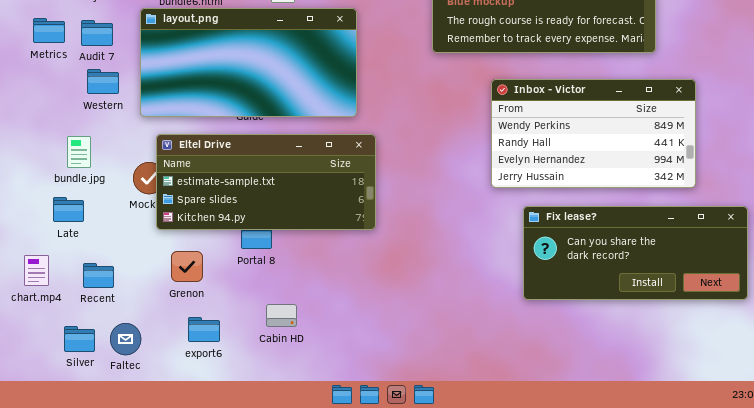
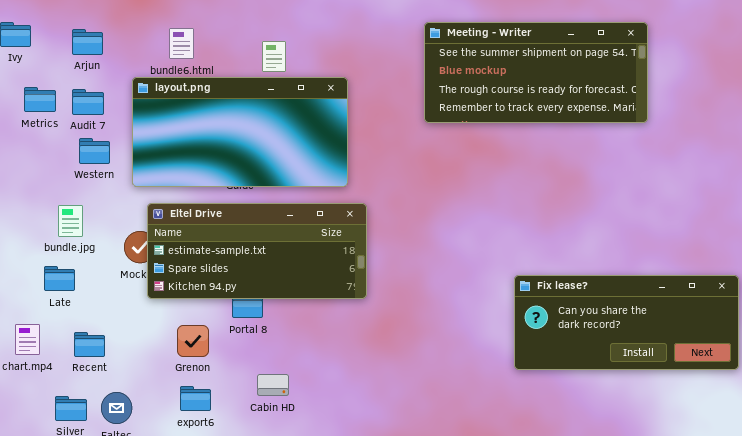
Inbox - Victor: [491,79,696,188] -> none, closed
Grenon: [171,251,203,282] -> [177,325,209,357], moved

